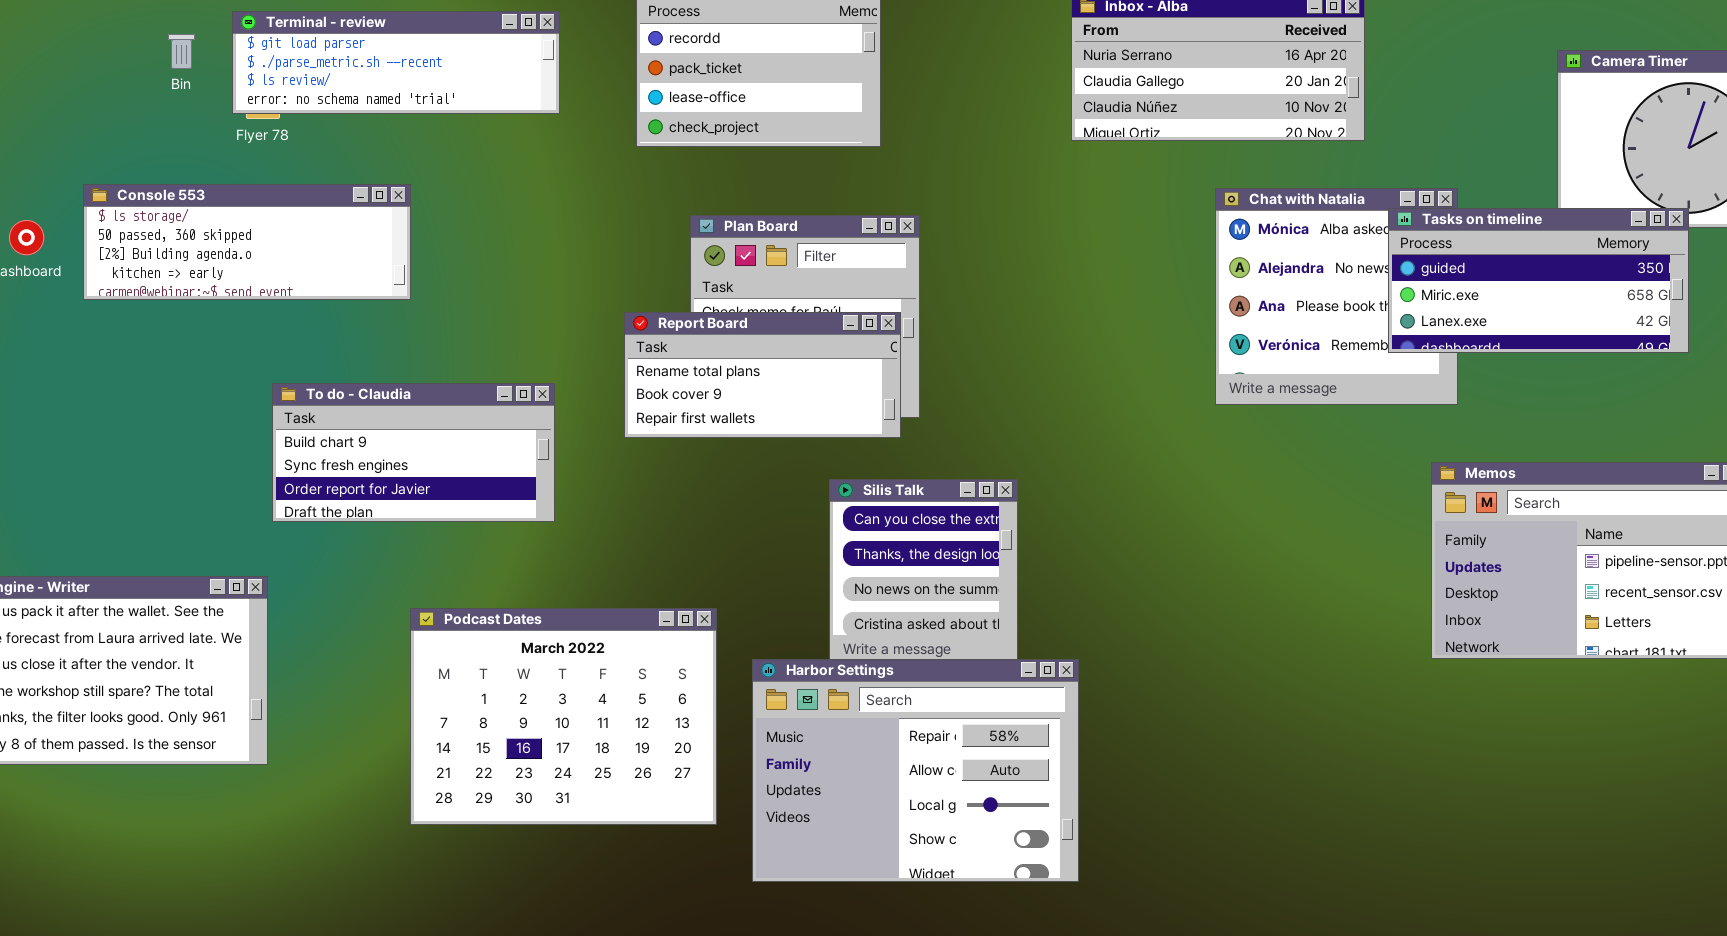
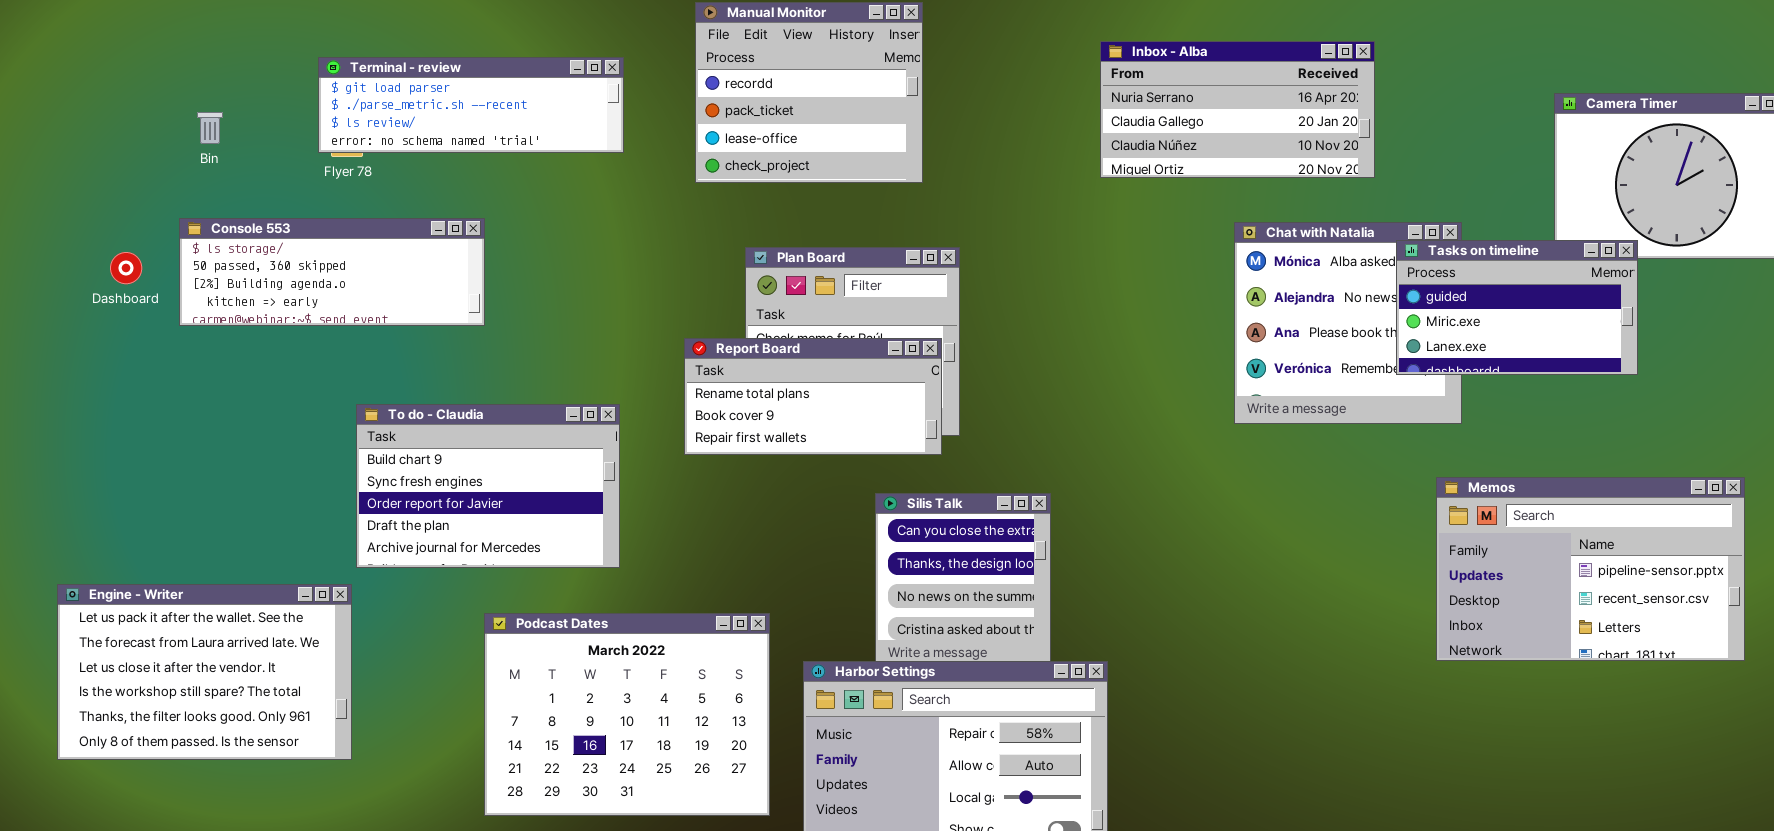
Bin: [168,34,195,69] -> [197,112,223,144], moved
Tasks on timeline: [1388,208,1689,353] -> [1396,240,1638,375], resized
To do - Claudia: [272,383,555,522] -> [356,404,620,568], resized

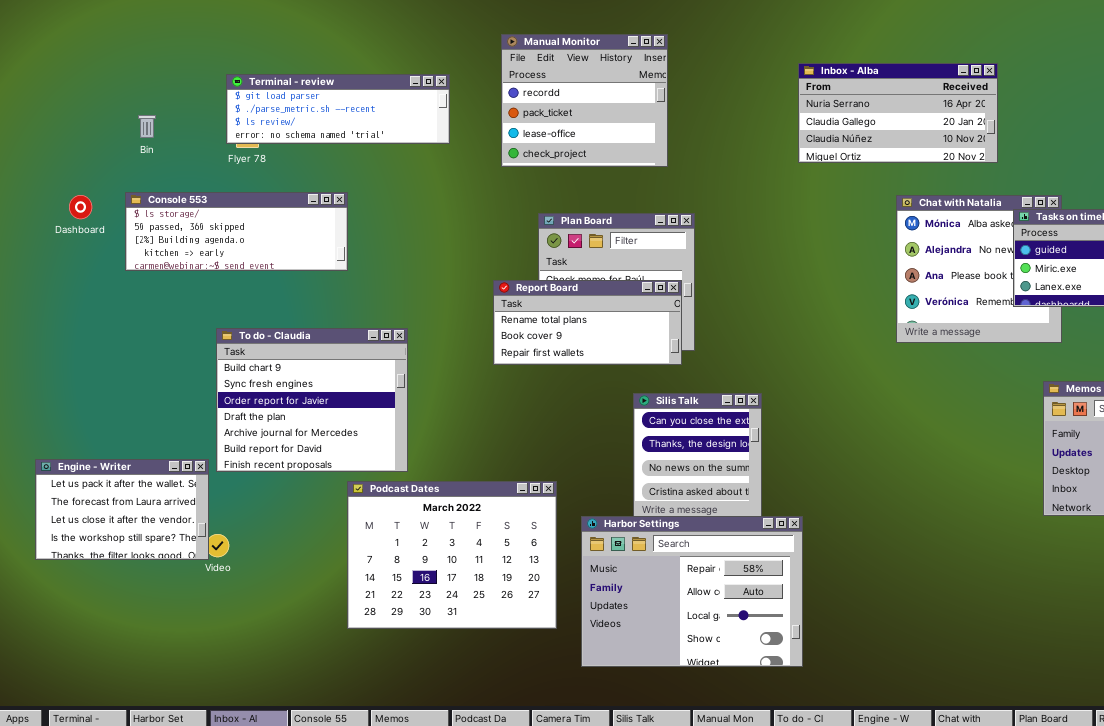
Dashboard: [110,252,142,284] -> [69,195,92,219], moved
To do - Claudia: [356,404,620,568] -> [216,328,408,472], moved, resized
Engine - Writer: [57,584,352,760] -> [35,459,209,560], resized

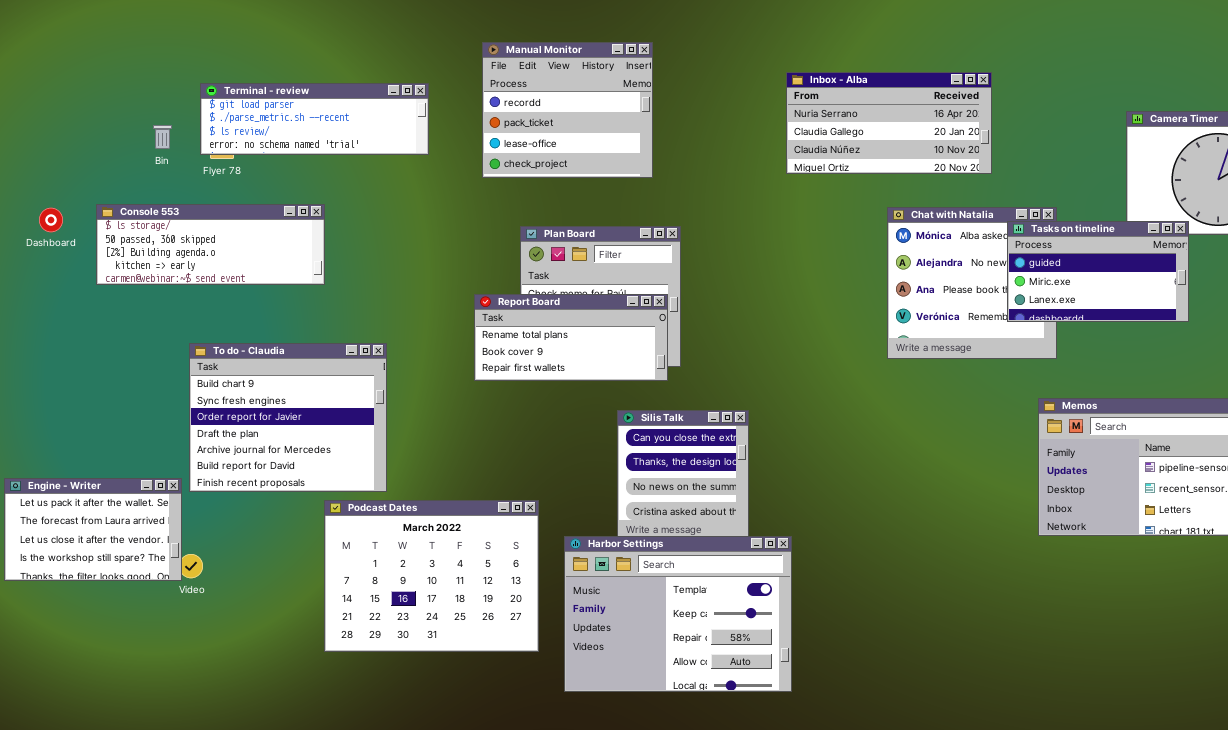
Bin: [138,115,156,138] -> [153,125,172,149], moved
Harbor Settings: [581,516,803,667] -> [564,536,792,692], scrolled up 2 rows

